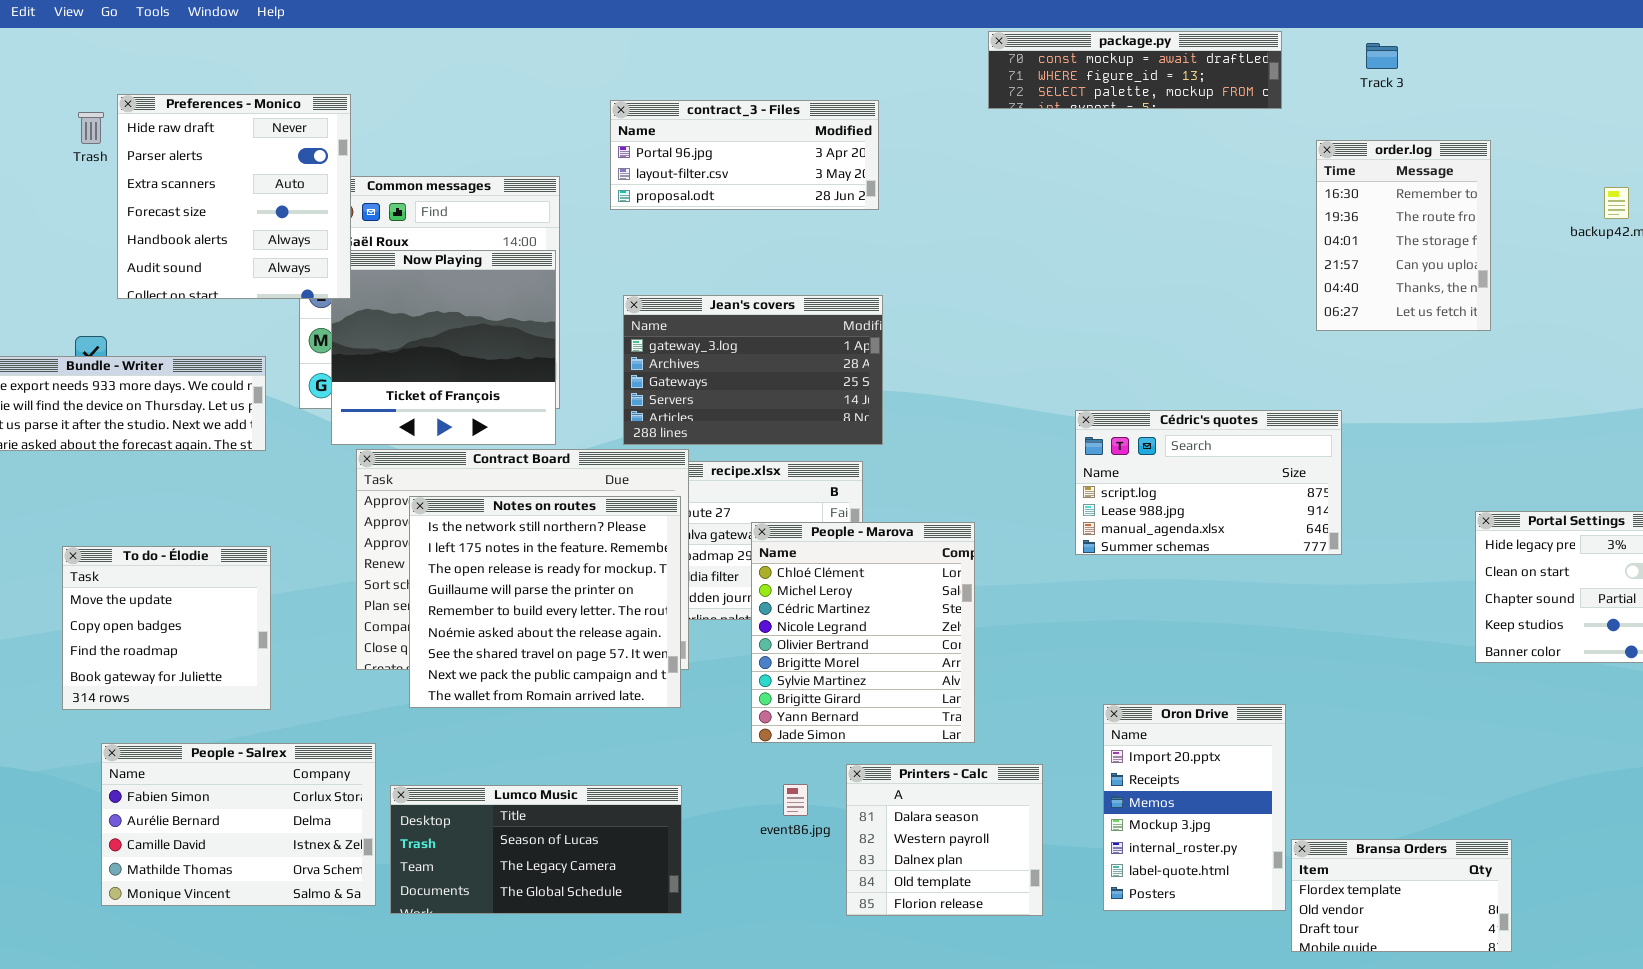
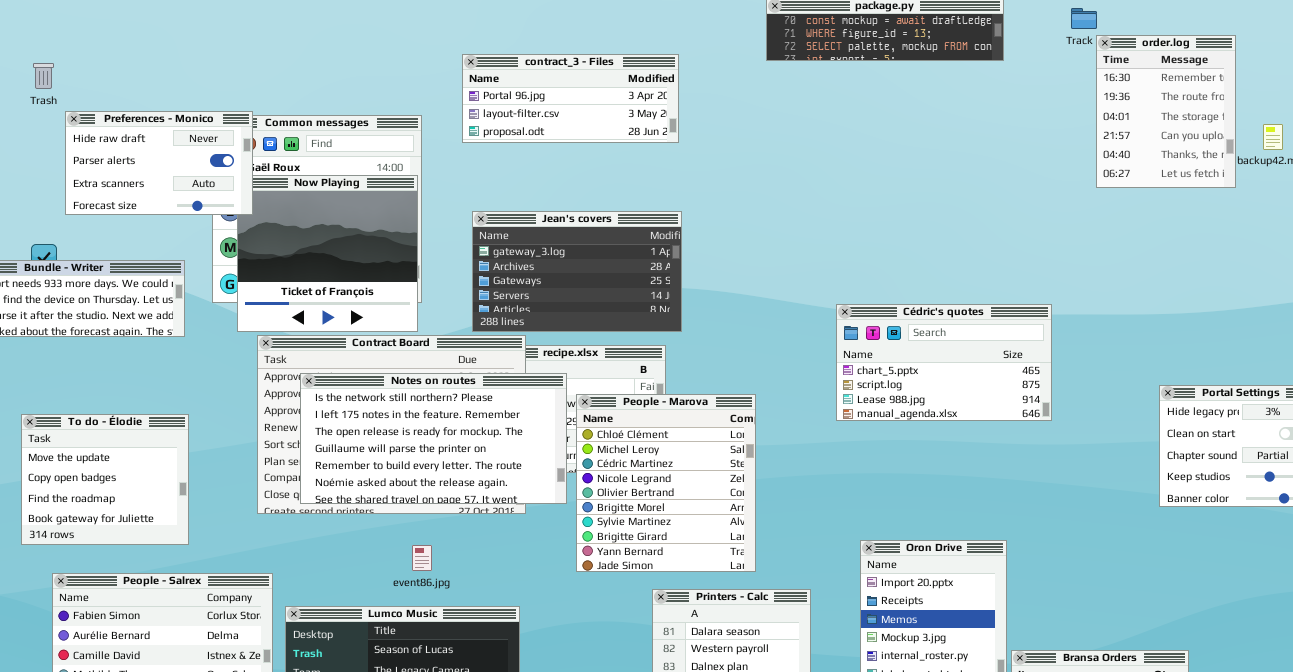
Preferences - Monico: [117,94,351,299] -> [65,111,253,215], resized
order.log: [1316,140,1491,331] -> [1096,35,1236,188], moved
Cédric's quotes: [1075,410,1342,555] -> [836,304,1052,421], scrolled up 1 row
Notes on routes: [409,496,681,708] -> [300,373,567,504], resized
event86.jpg: [783,784,808,816] -> [412,545,432,571], moved

